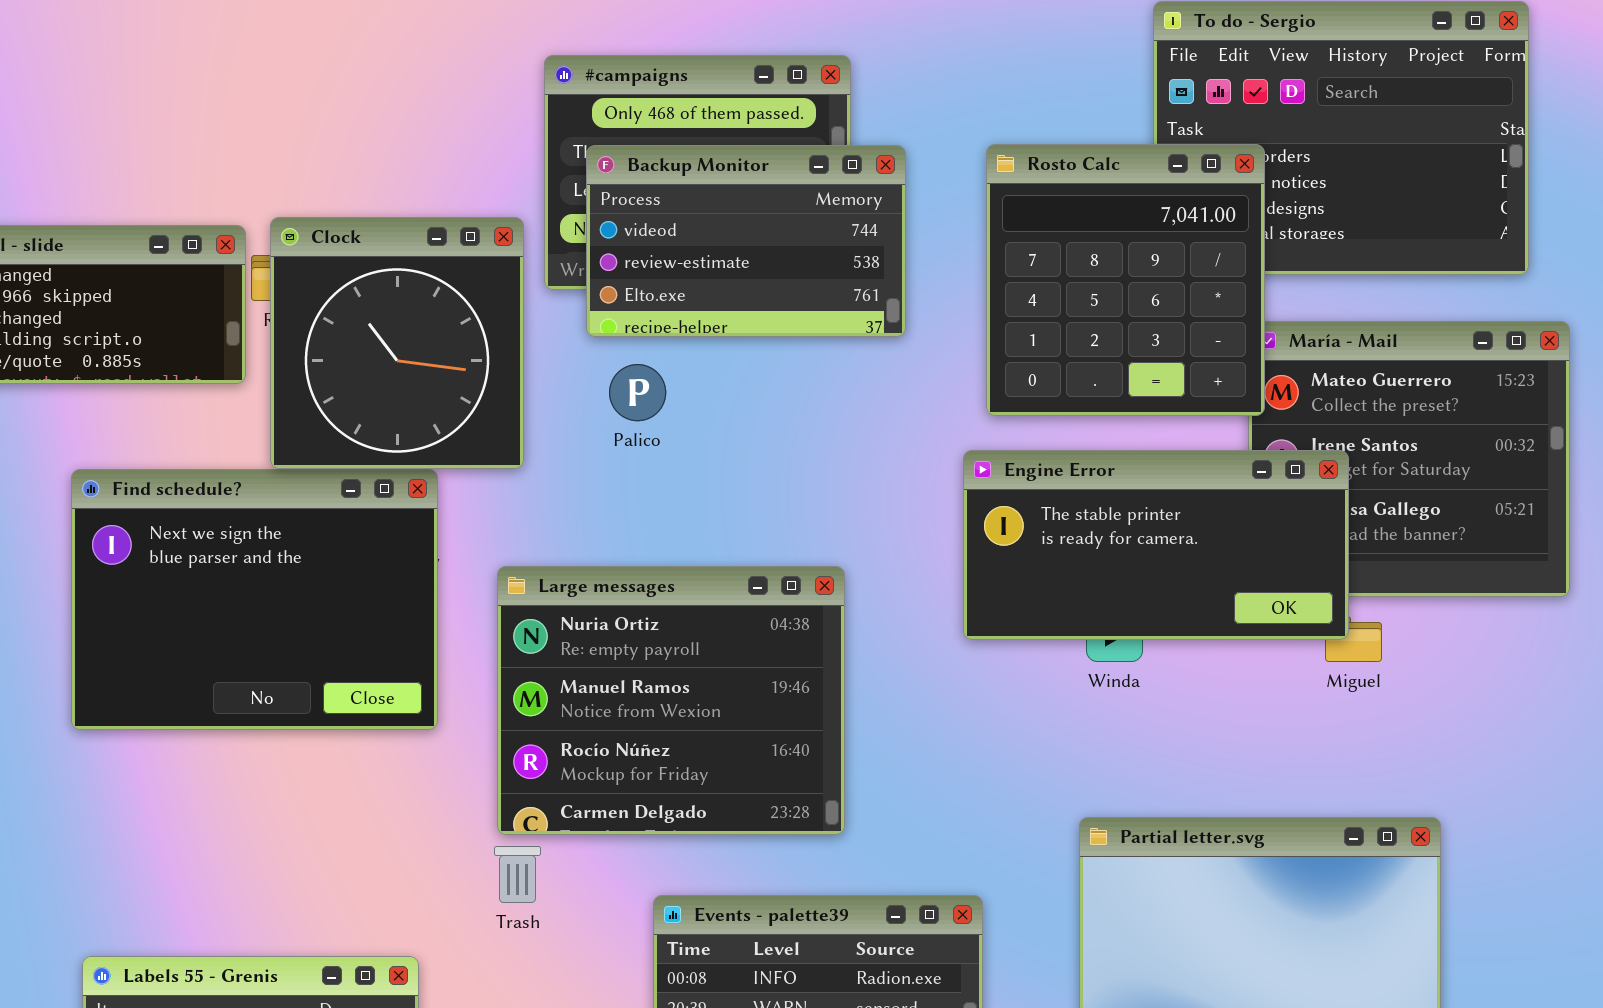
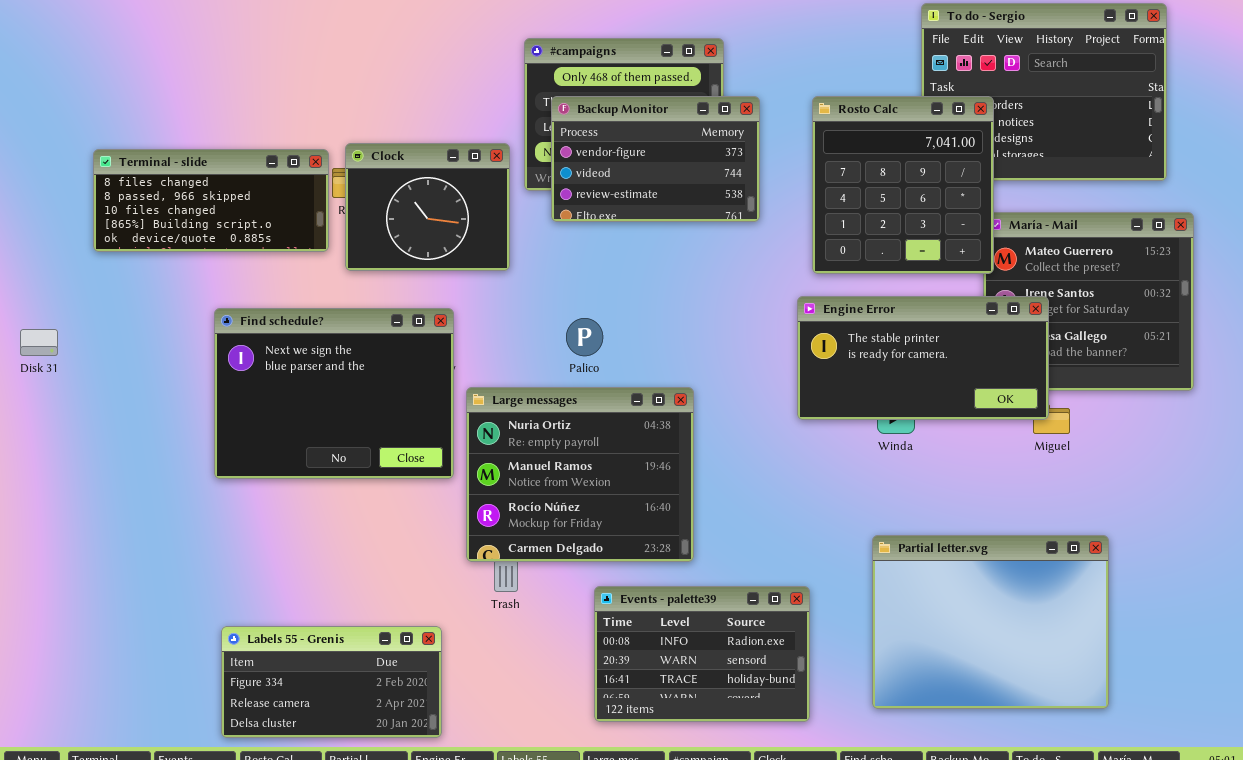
Backup Monitor: [586,145,906,337] -> [551,96,760,222], scrolled up 1 row
Clock: [270,217,524,469] -> [345,143,510,271], resized
Palico: [609,364,666,421] -> [566,318,603,356], moved
Large messages: [497,566,845,835] -> [466,387,694,562], moved

